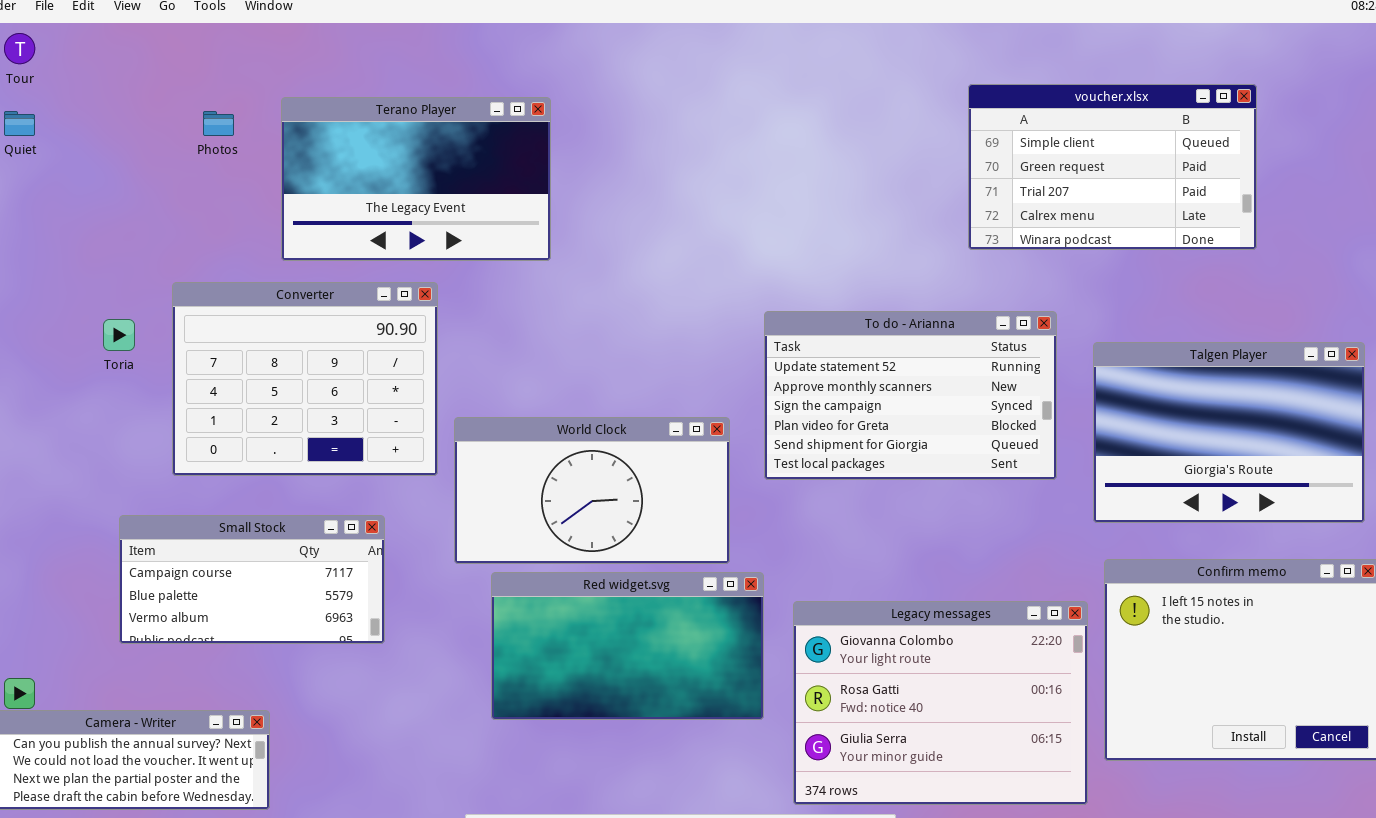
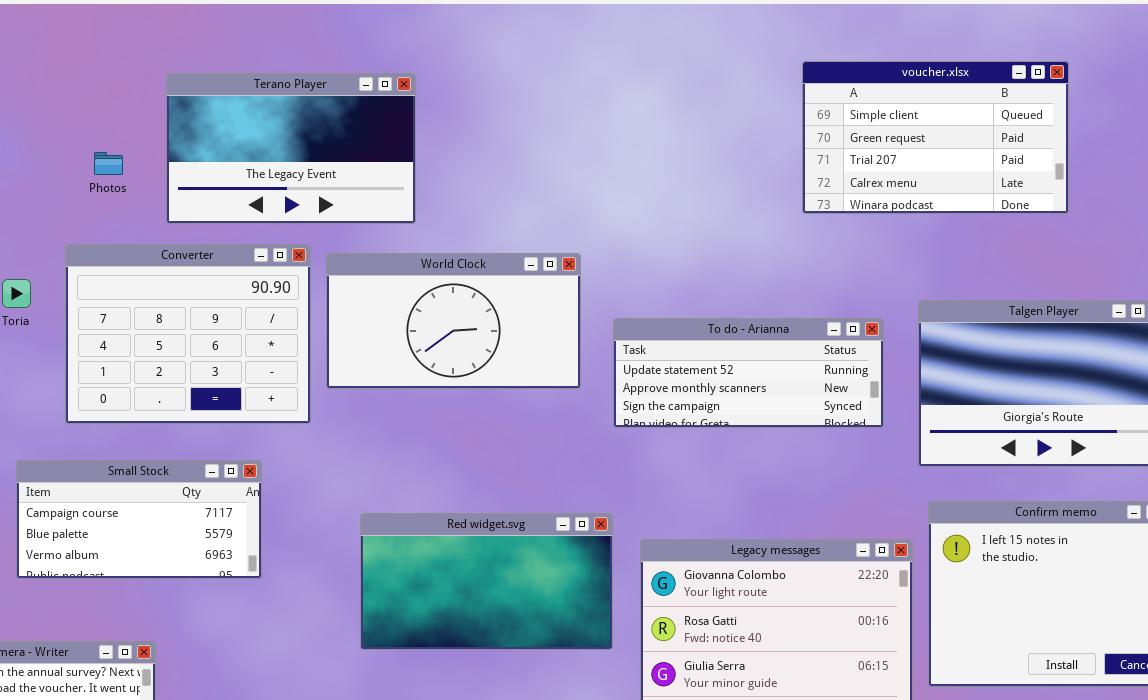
Photos: [203,111,234,136] -> [94,152,123,175], moved
To do - Arianna: [764,311,1057,480] -> [613,318,884,428], resized
World Clock: [454,417,730,564] -> [326,253,581,389], moved

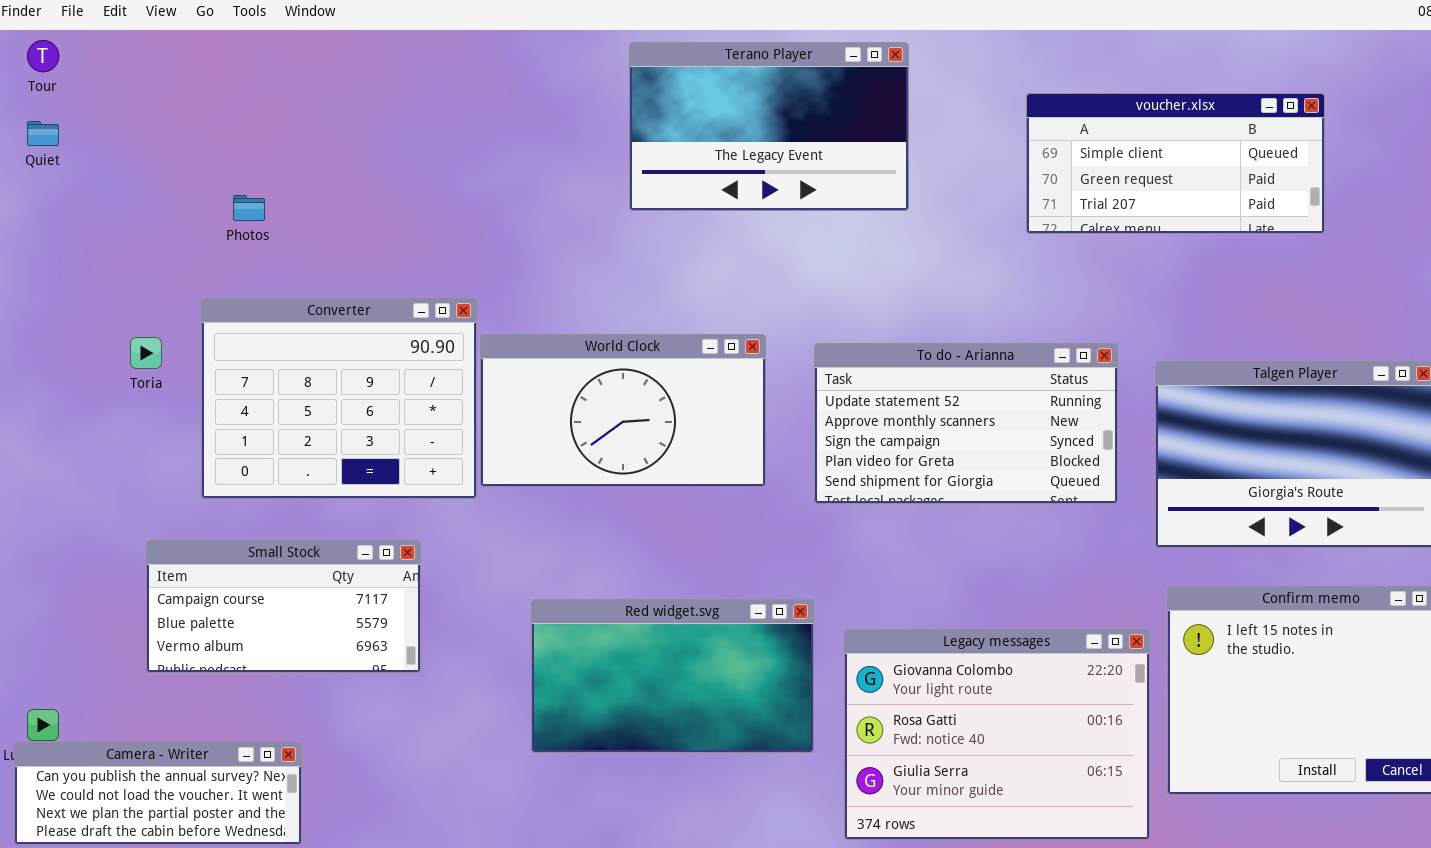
voucher.xlsx: [802,61,1069,214] -> [1026,93,1325,234], resized
Terano Player: [166,73,416,224] -> [629,42,909,211], moved
World Clock: [326,253,581,389] -> [480,334,766,487], moved
To do - Arianna: [613,318,884,428] -> [814,343,1118,504], resized

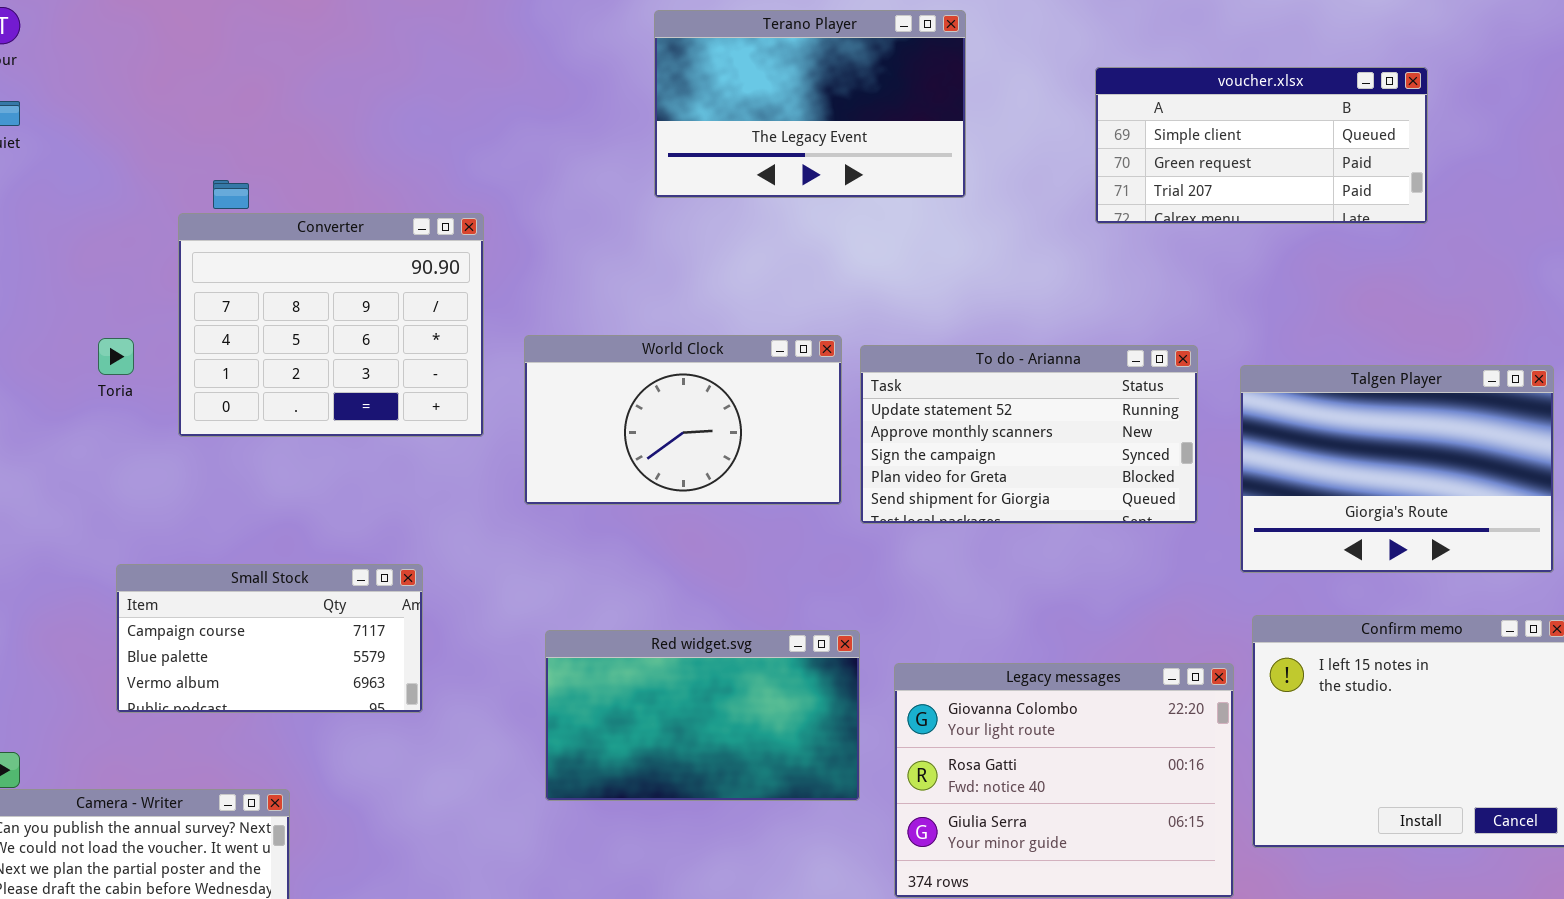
Converter: [201,298,477,499] -> [178,213,484,437], moved
World Clock: [480,334,766,487] -> [524,335,842,505], moved

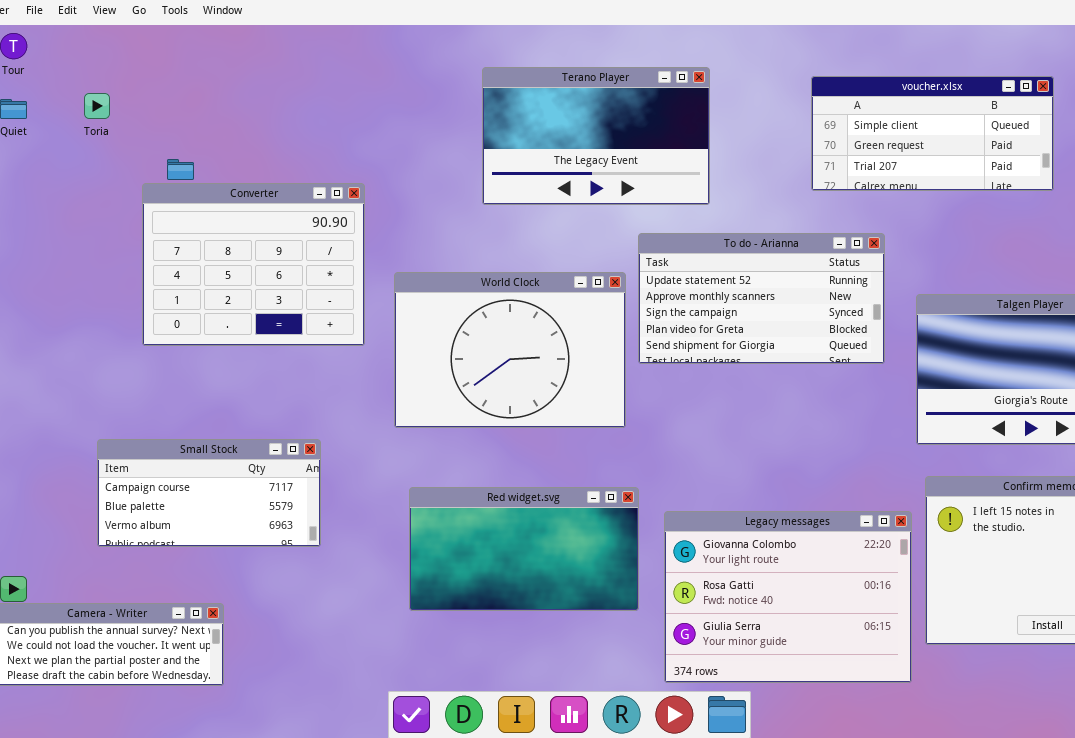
Terano Player: [654,10,966,198] -> [482,67,710,205], moved
World Clock: [524,335,842,505] -> [394,272,626,428], resized
Toria: [98,338,134,375] -> [84,93,110,119], moved
To do - Arianna: [860,345,1198,524] -> [638,233,885,364], moved

